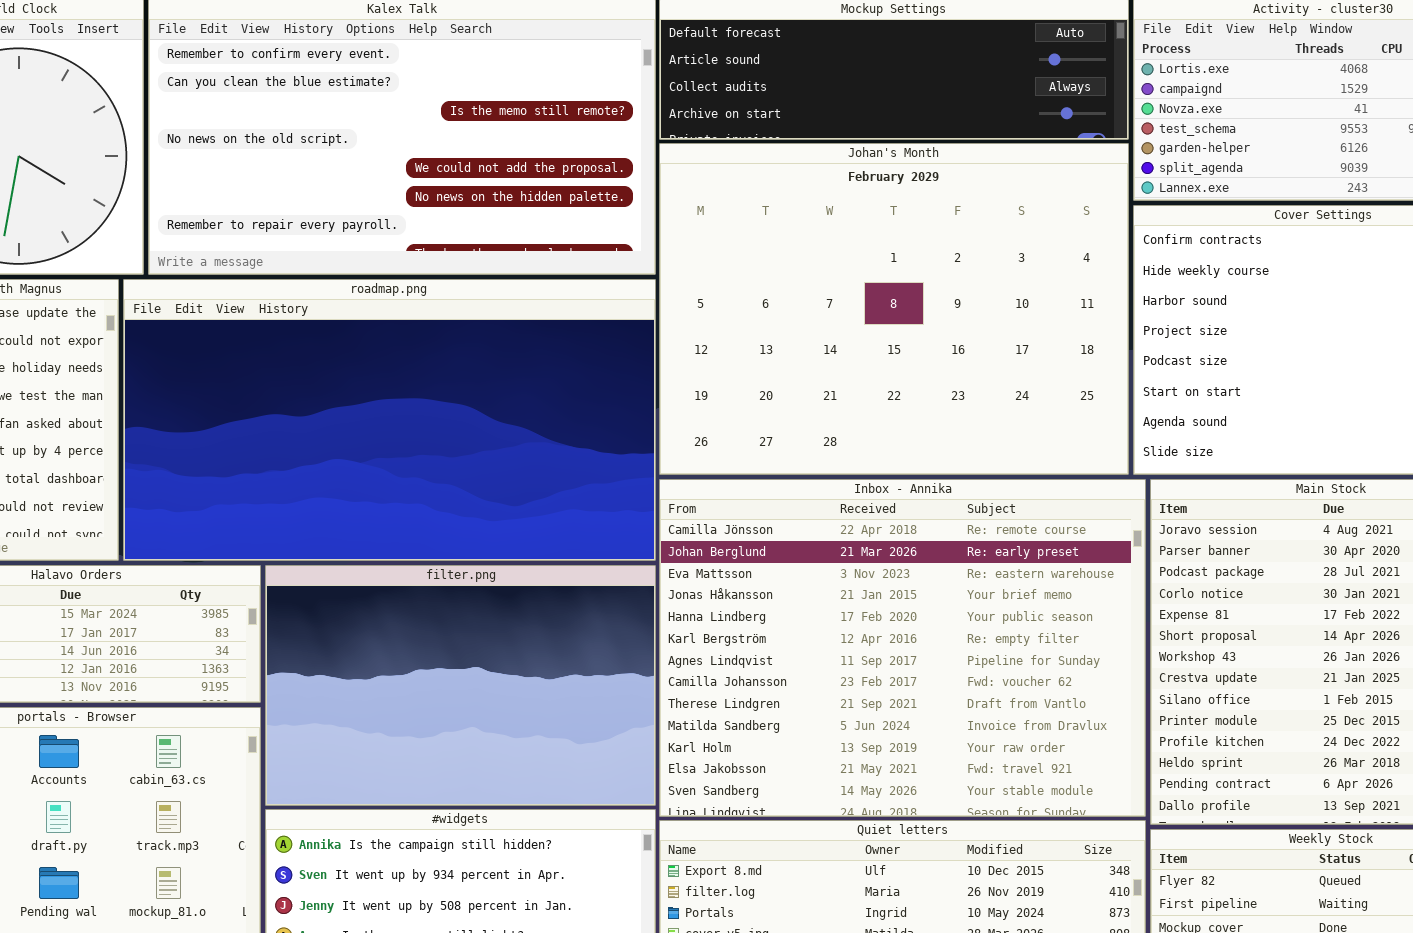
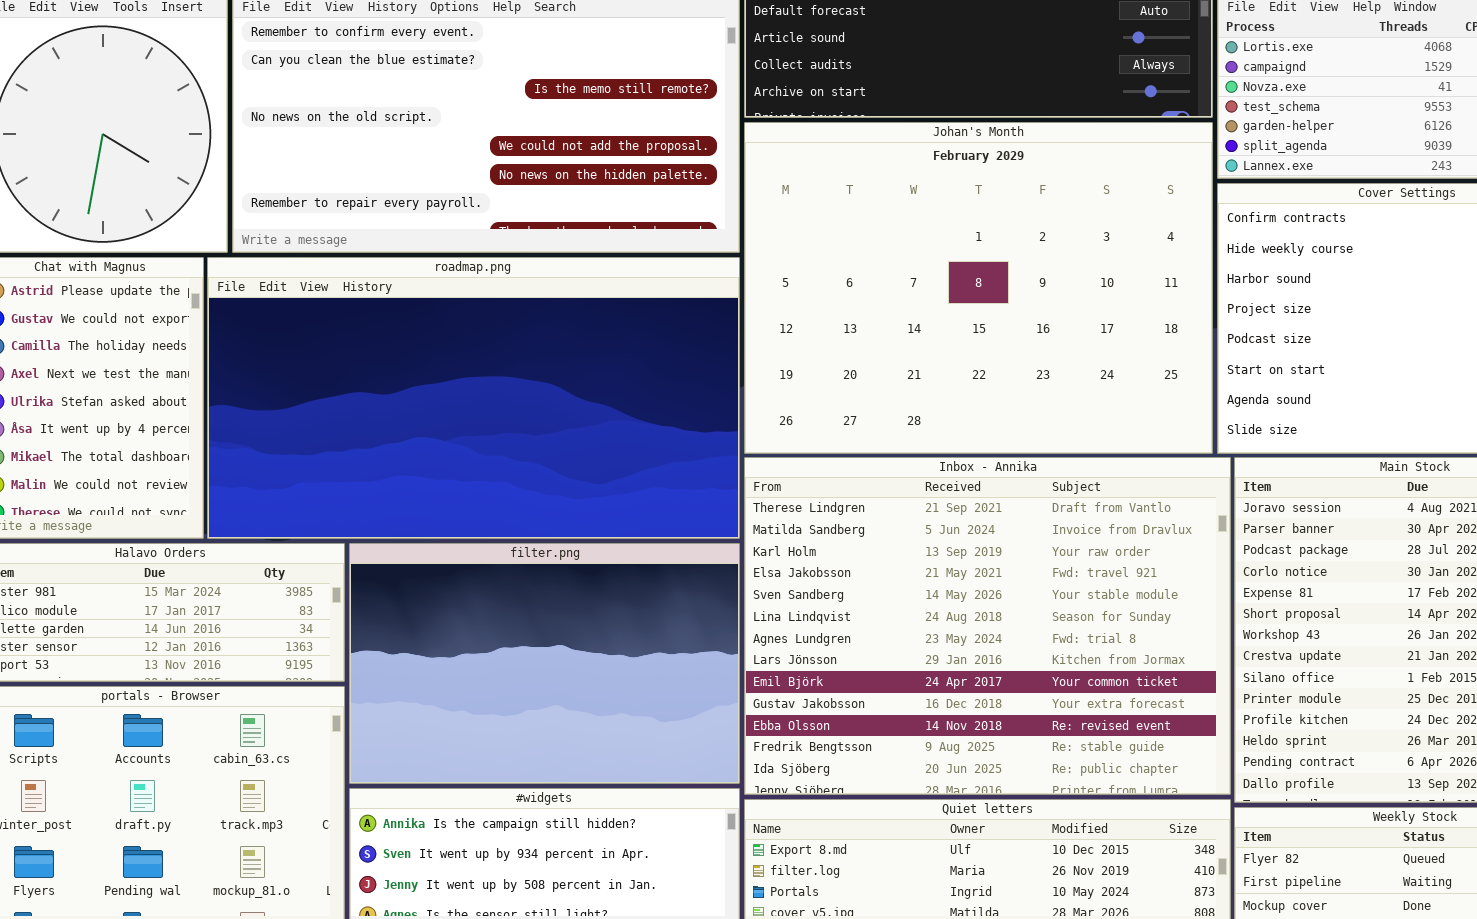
Inbox - Annika: [659,479,1146,817] -> [744,457,1231,795], scrolled down 8 rows

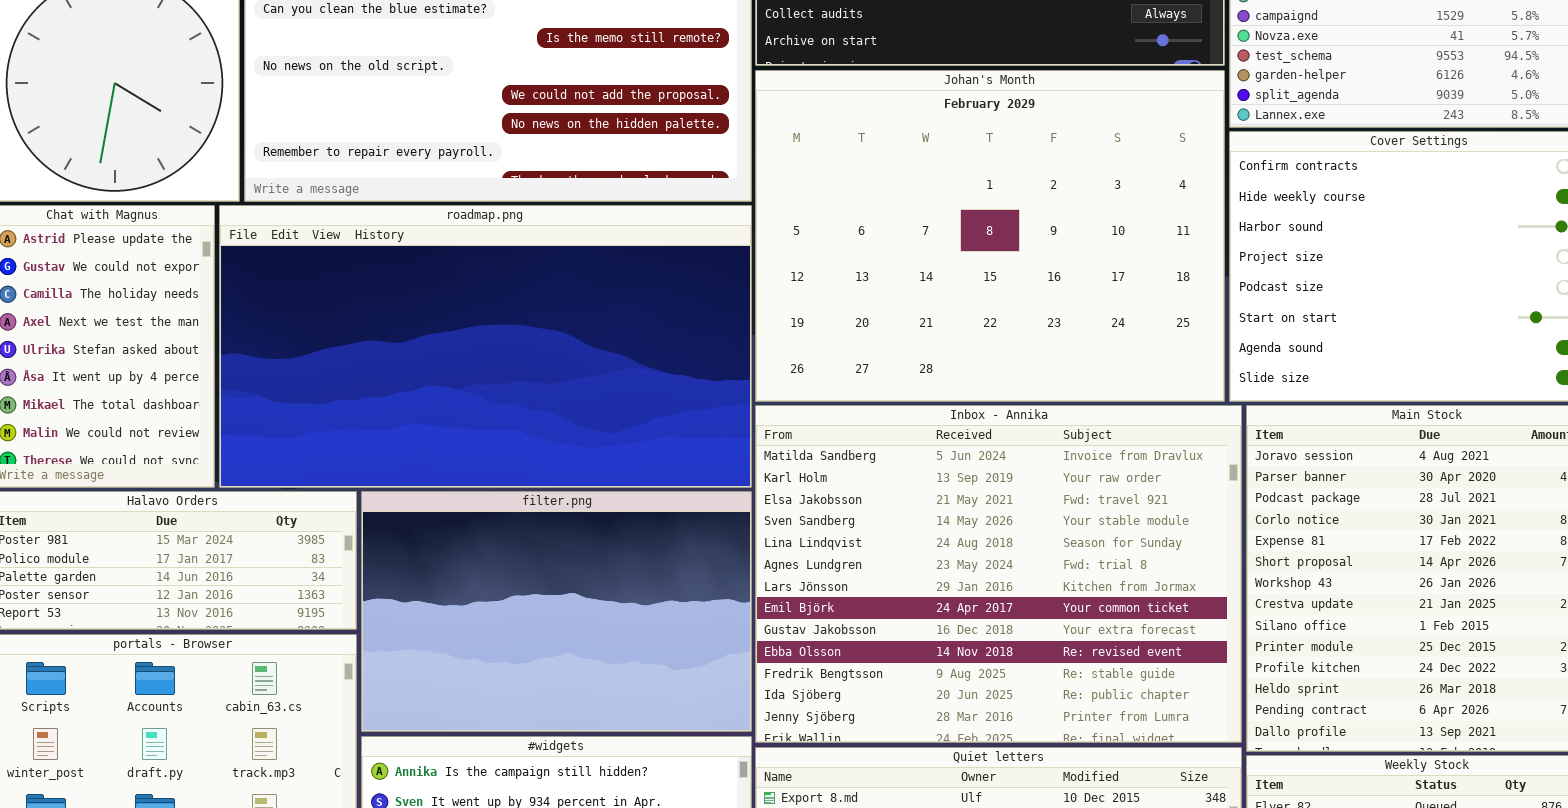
Inbox - Annika: [744,457,1231,795] -> [755,405,1242,743], scrolled down 1 row

